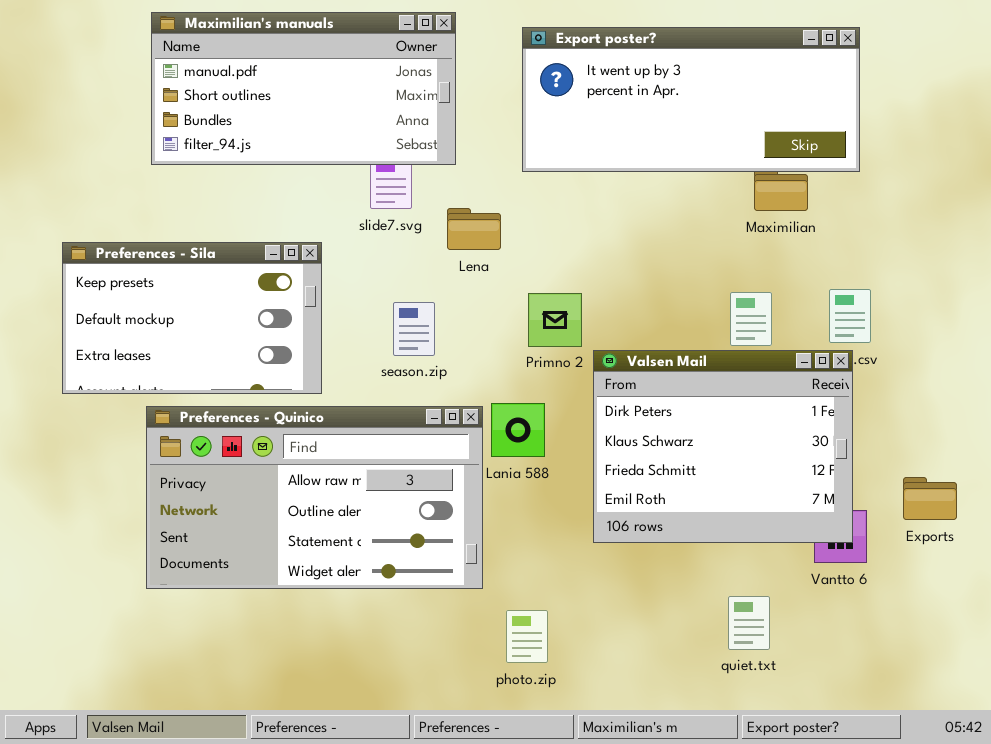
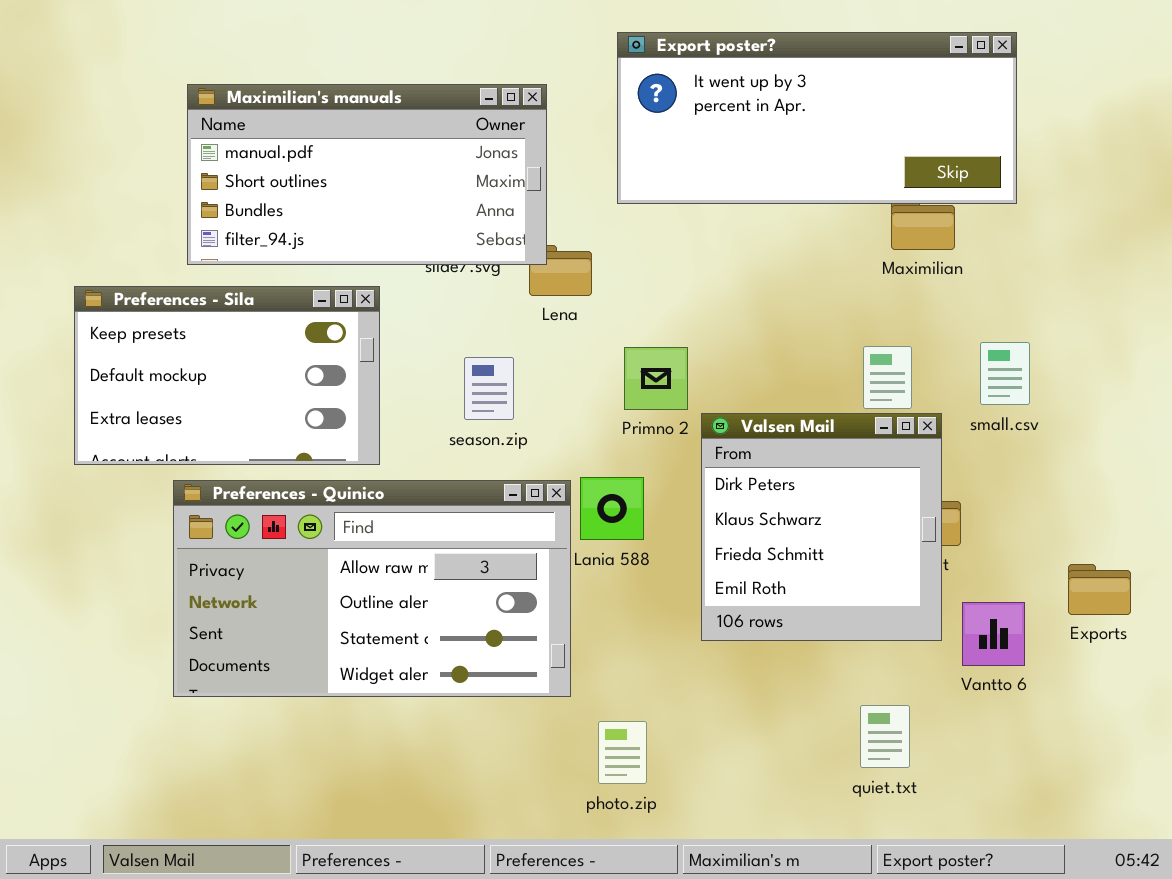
Maximilian's manuals: [151,12,456,165] -> [187,84,547,265], moved
Valsen Mail: [593,350,853,543] -> [701,413,942,641], resized

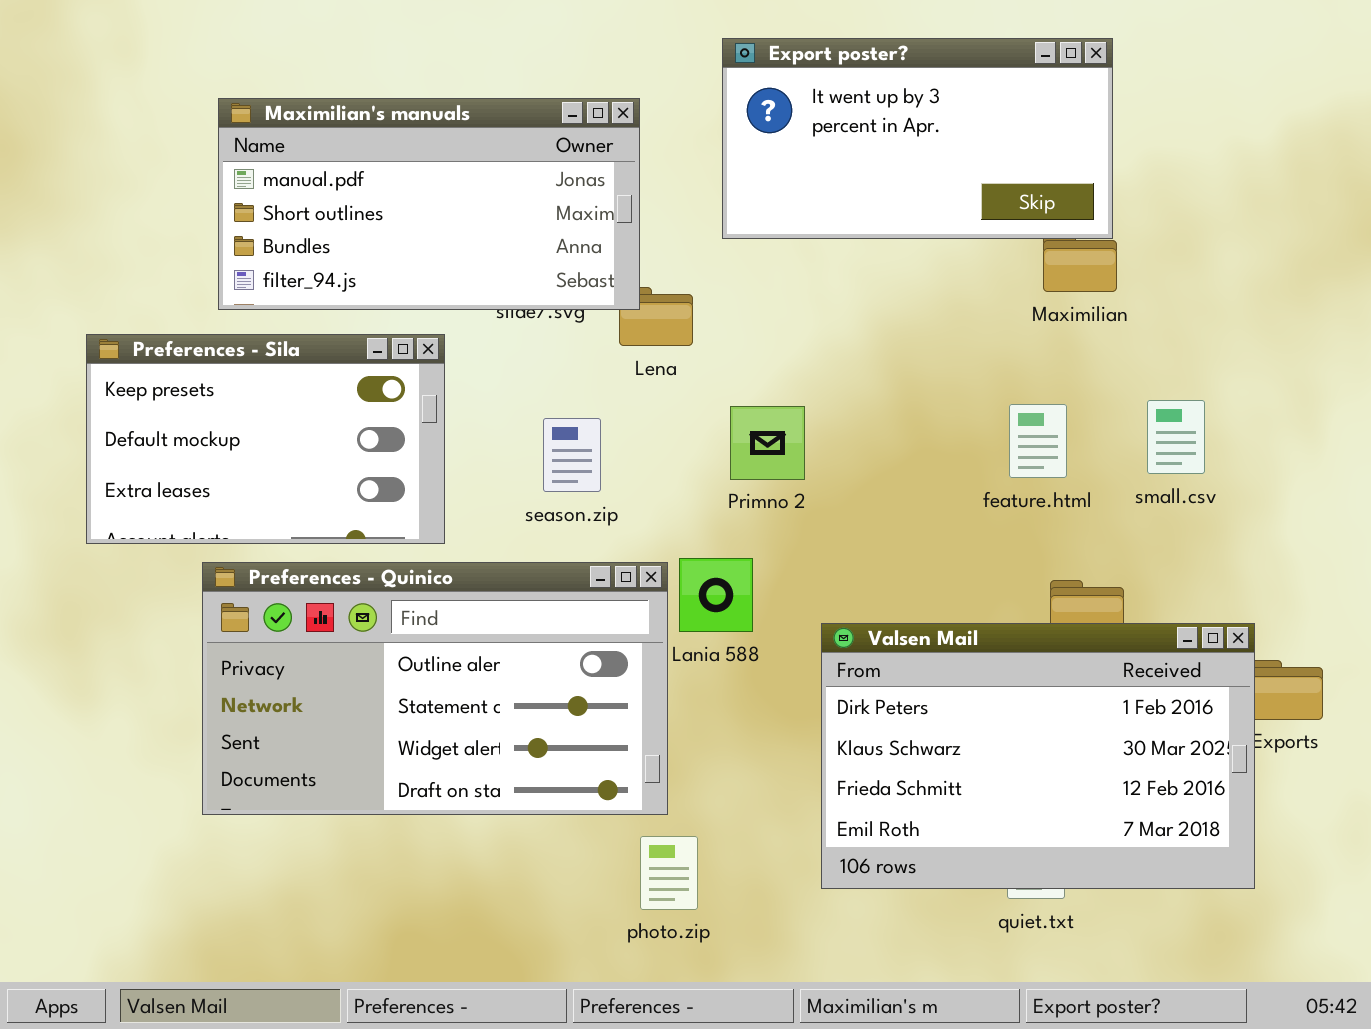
Export poster?: [617,32,1017,204] -> [722,38,1113,239], resized
Valsen Mail: [701,413,942,641] -> [821,623,1255,889], moved, resized
Preferences - Quinico: [173,480,571,697] -> [202,562,668,815], scrolled down 1 row
photo.zip: [598,721,647,784] -> [640,836,698,910], moved

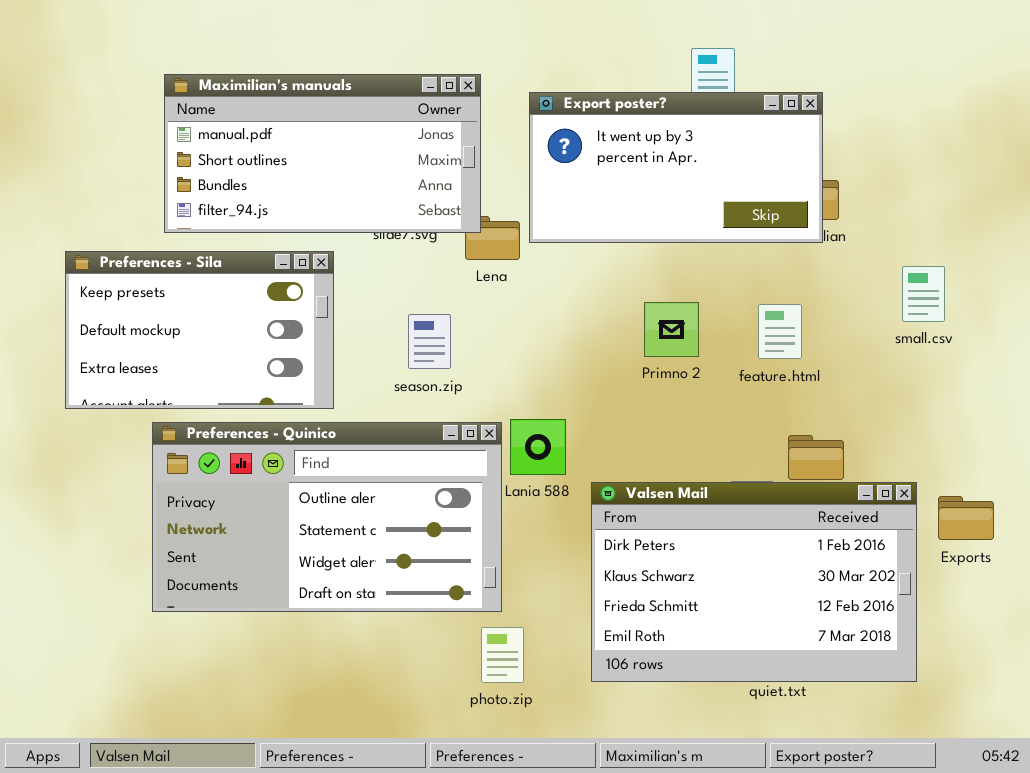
Export poster?: [722,38,1113,239] -> [529,92,823,243], moved
small.csv: [1147,400,1205,474] -> [902,266,945,322], moved
Primno 2: [730,406,805,480] -> [644,302,699,357], moved
Valsen Mail: [821,623,1255,889] -> [591,482,917,682], moved

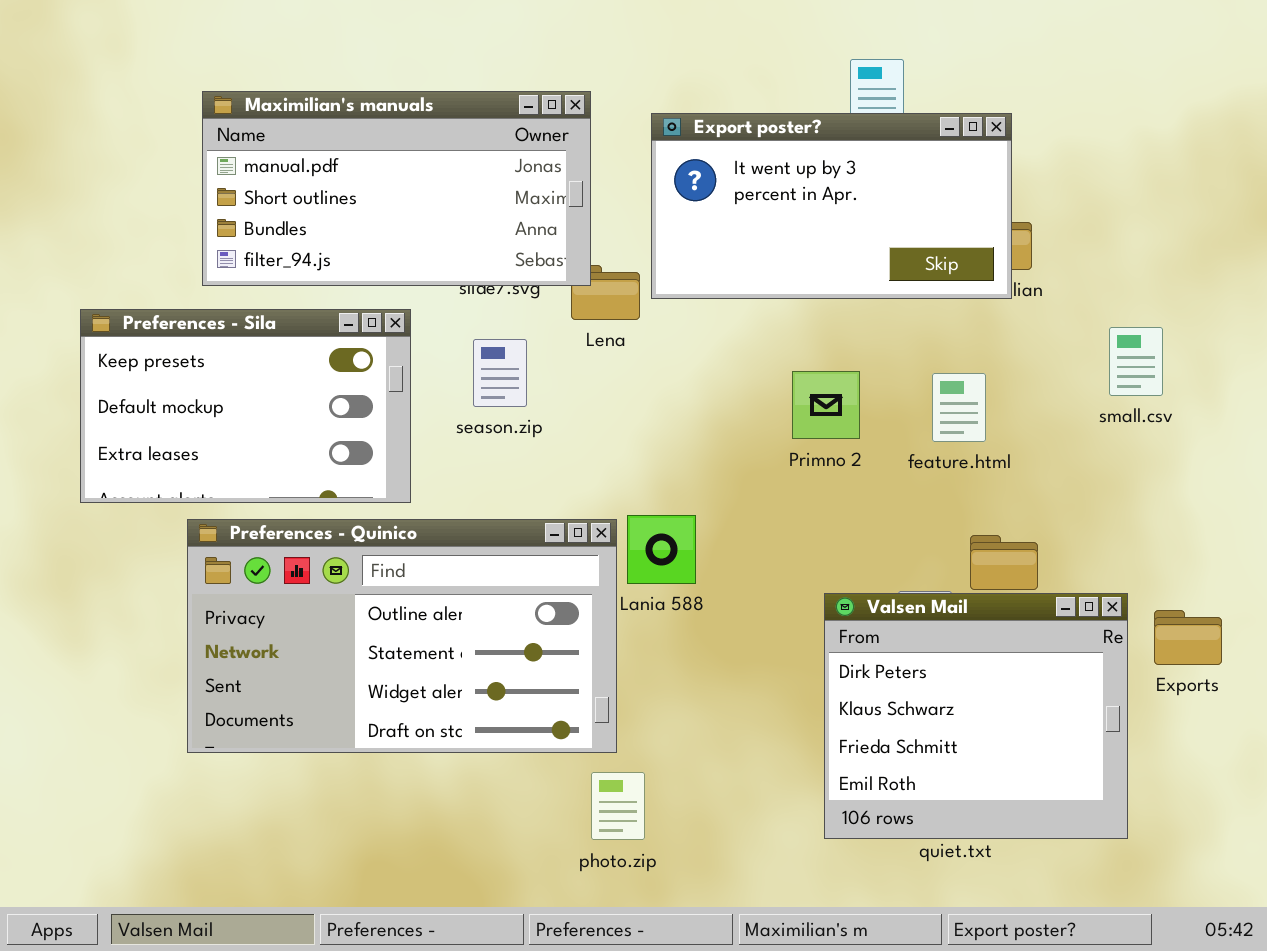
season.zip: [408,314,451,369] -> [473,339,527,407], moved
Valsen Mail: [591,482,917,682] -> [824,593,1128,839], resized

